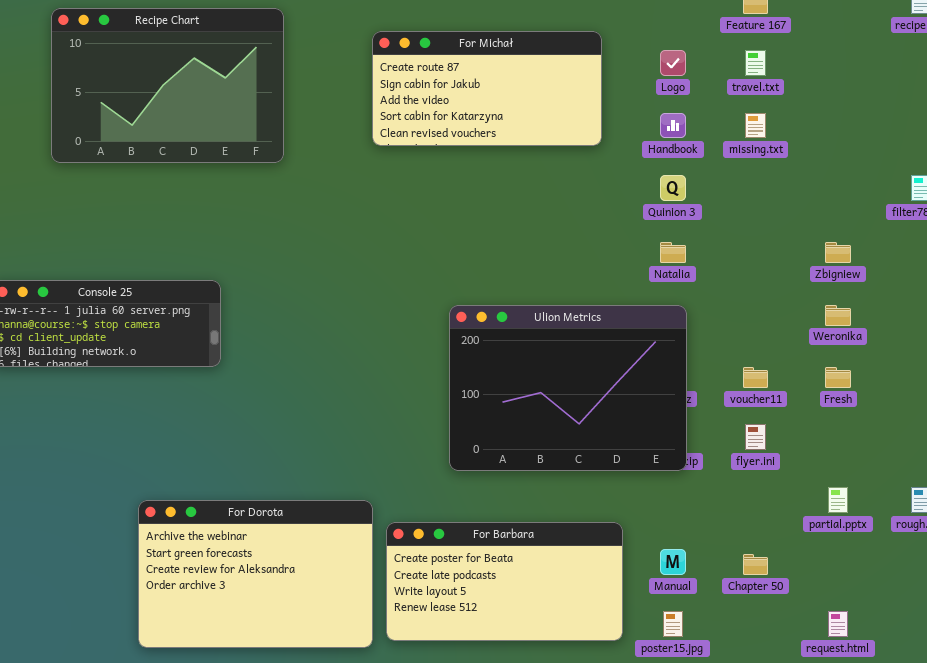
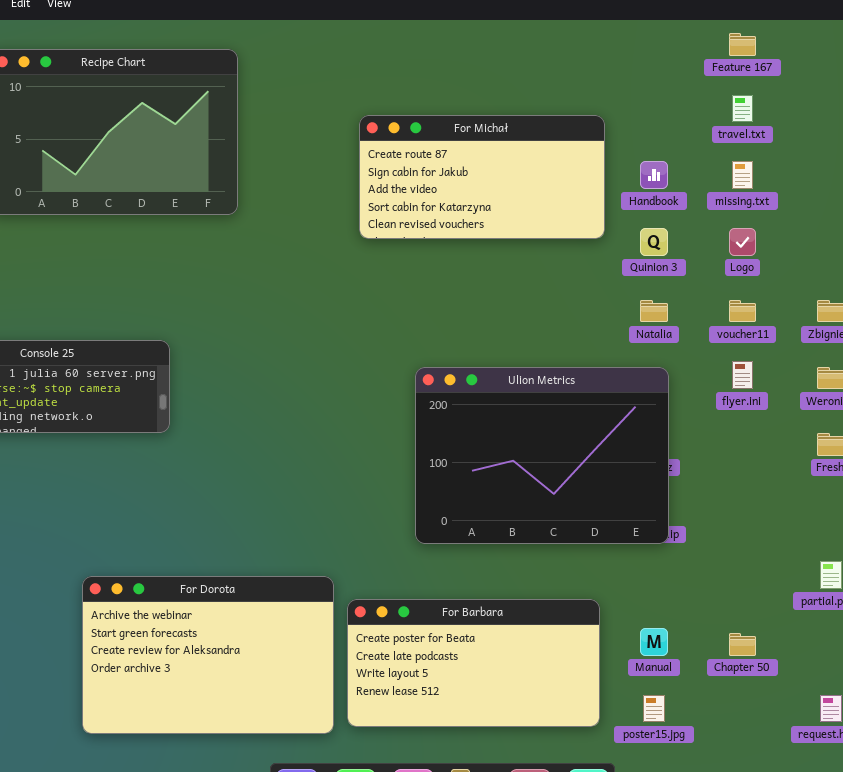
For Michał: [372,31,602,146] -> [359,115,605,239], moved
Logo: [660,50,686,76] -> [729,228,756,256], moved
voucher11: [743,367,768,388] -> [729,300,756,322], moved
flyer.ini: [745,424,766,450] -> [732,361,753,389], moved

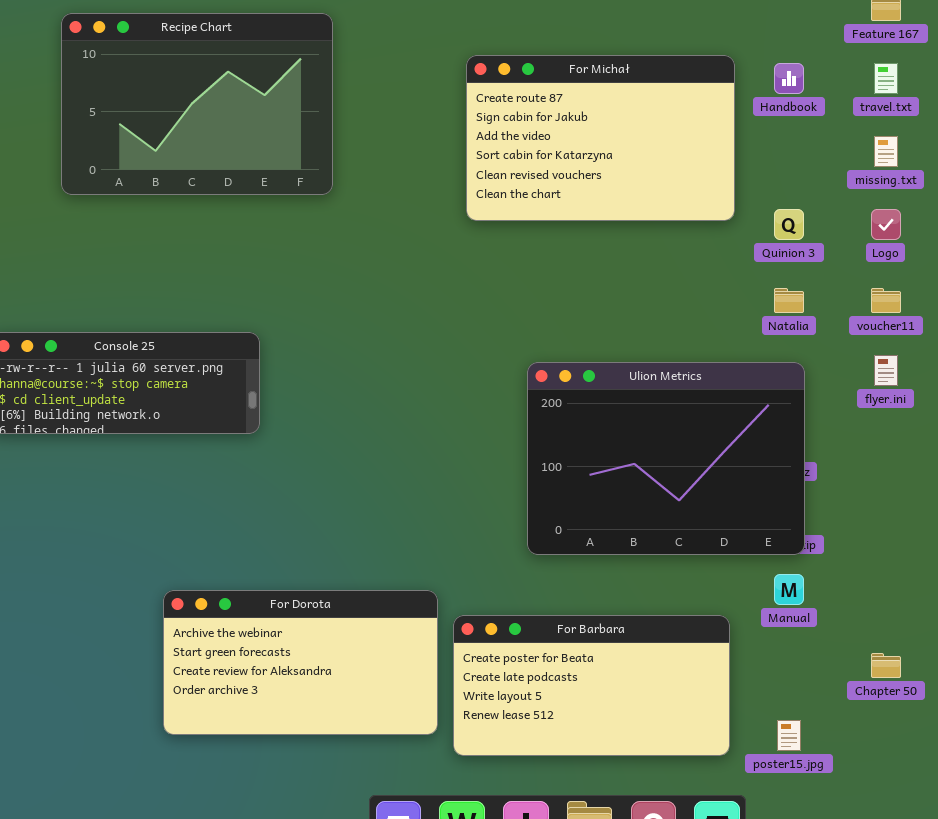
For Michał: [359,115,605,239] -> [466,55,735,221], resized
Handbook: [640,161,668,189] -> [774,63,804,94], moved
For Dorota: [82,576,334,734] -> [163,590,438,735], resized
Manual: [640,628,668,656] -> [774,574,804,605], moved

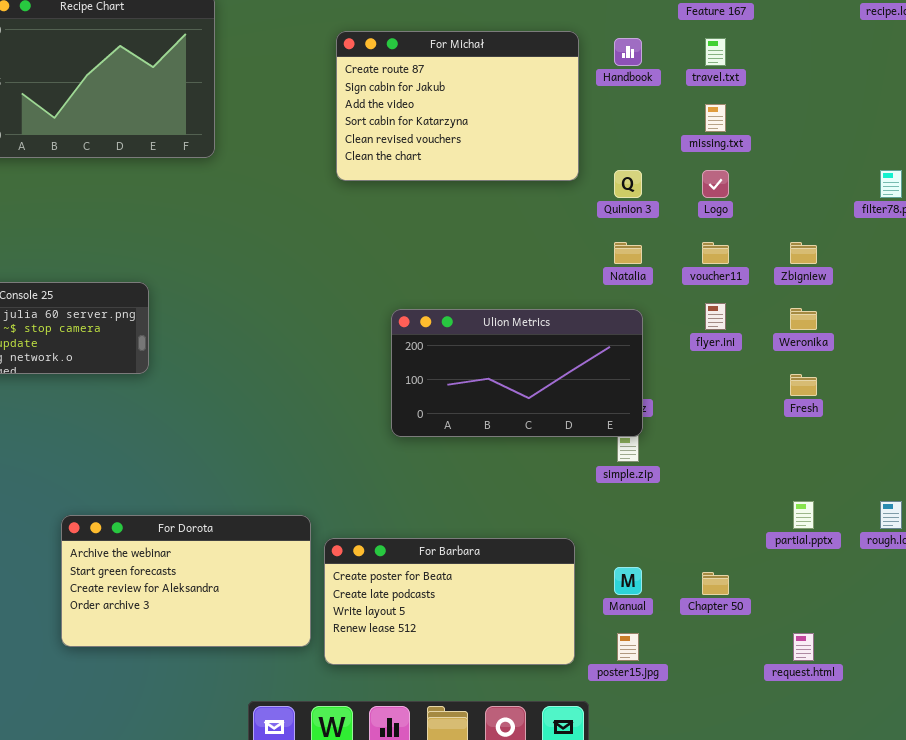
Ulion Metrics: [527,362,805,555] -> [391,309,643,437], resized
Manual: [774,574,804,605] -> [614,567,642,595], moved

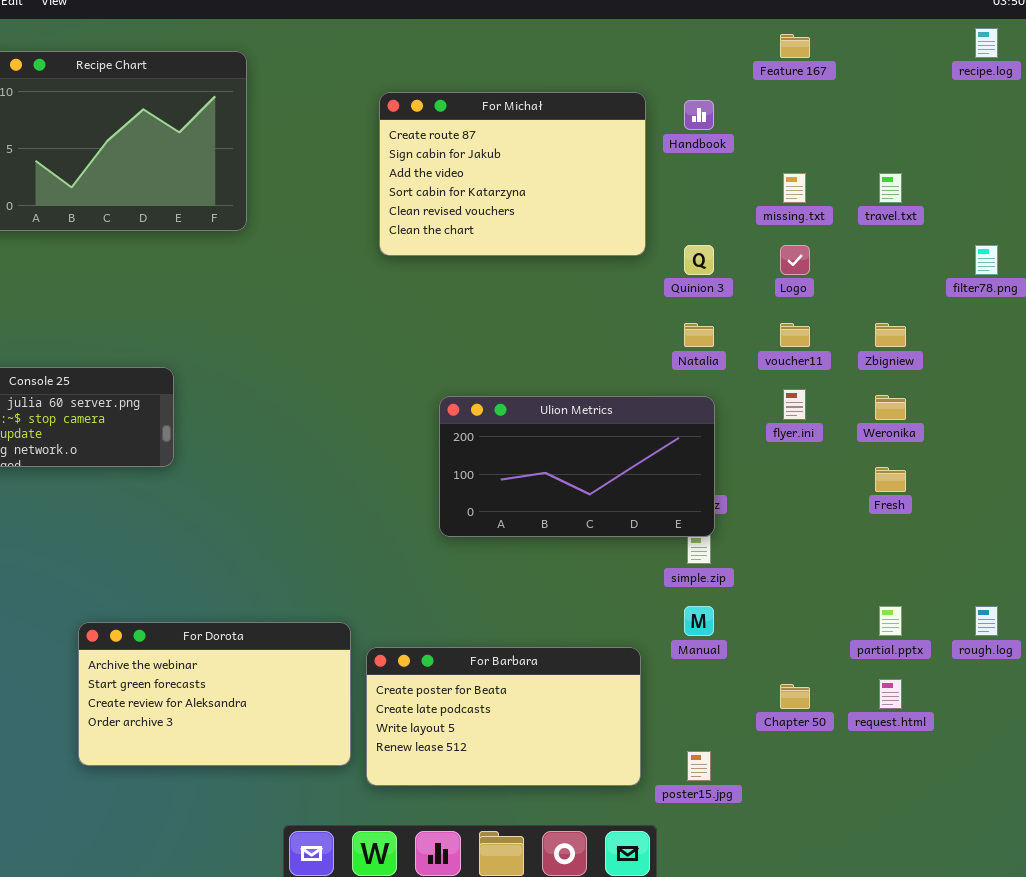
travel.txt: [705,38,726,66] -> [879,173,902,203], moved
Manual: [614,567,642,595] -> [684,606,714,636], moved
request.html: [793,633,814,661] -> [879,679,902,709], moved

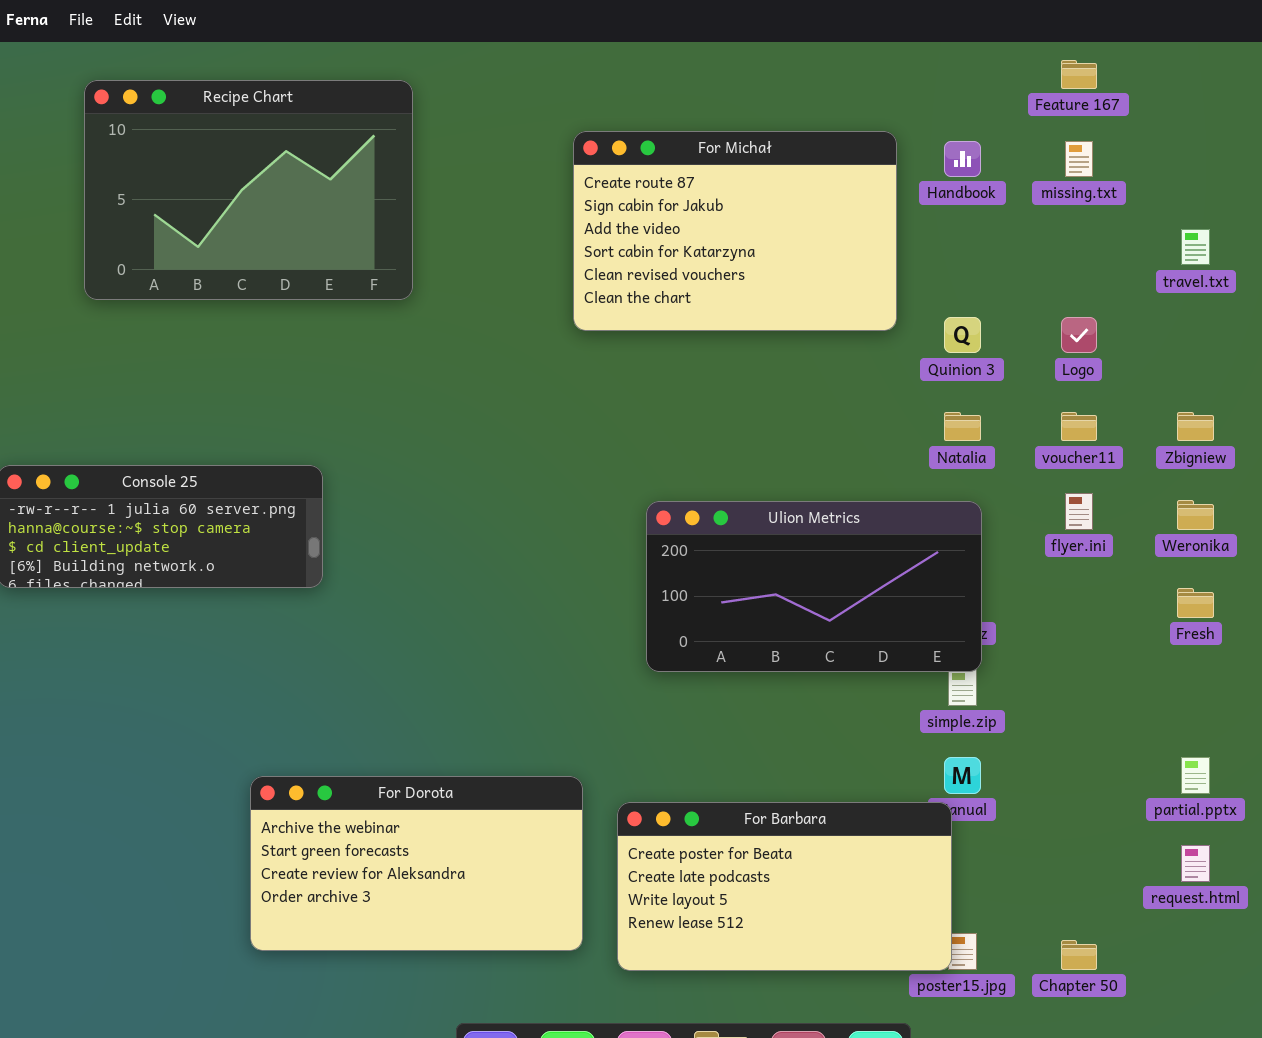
missing.txt: [783,173,806,203] -> [1065,141,1093,177], moved
For Dorota: [78,622,351,766] -> [250,776,583,951], moved
For Barbara: [366,647,641,786] -> [617,802,952,971], moved
Chapter 50: [780,684,810,709] -> [1061,940,1097,970], moved

